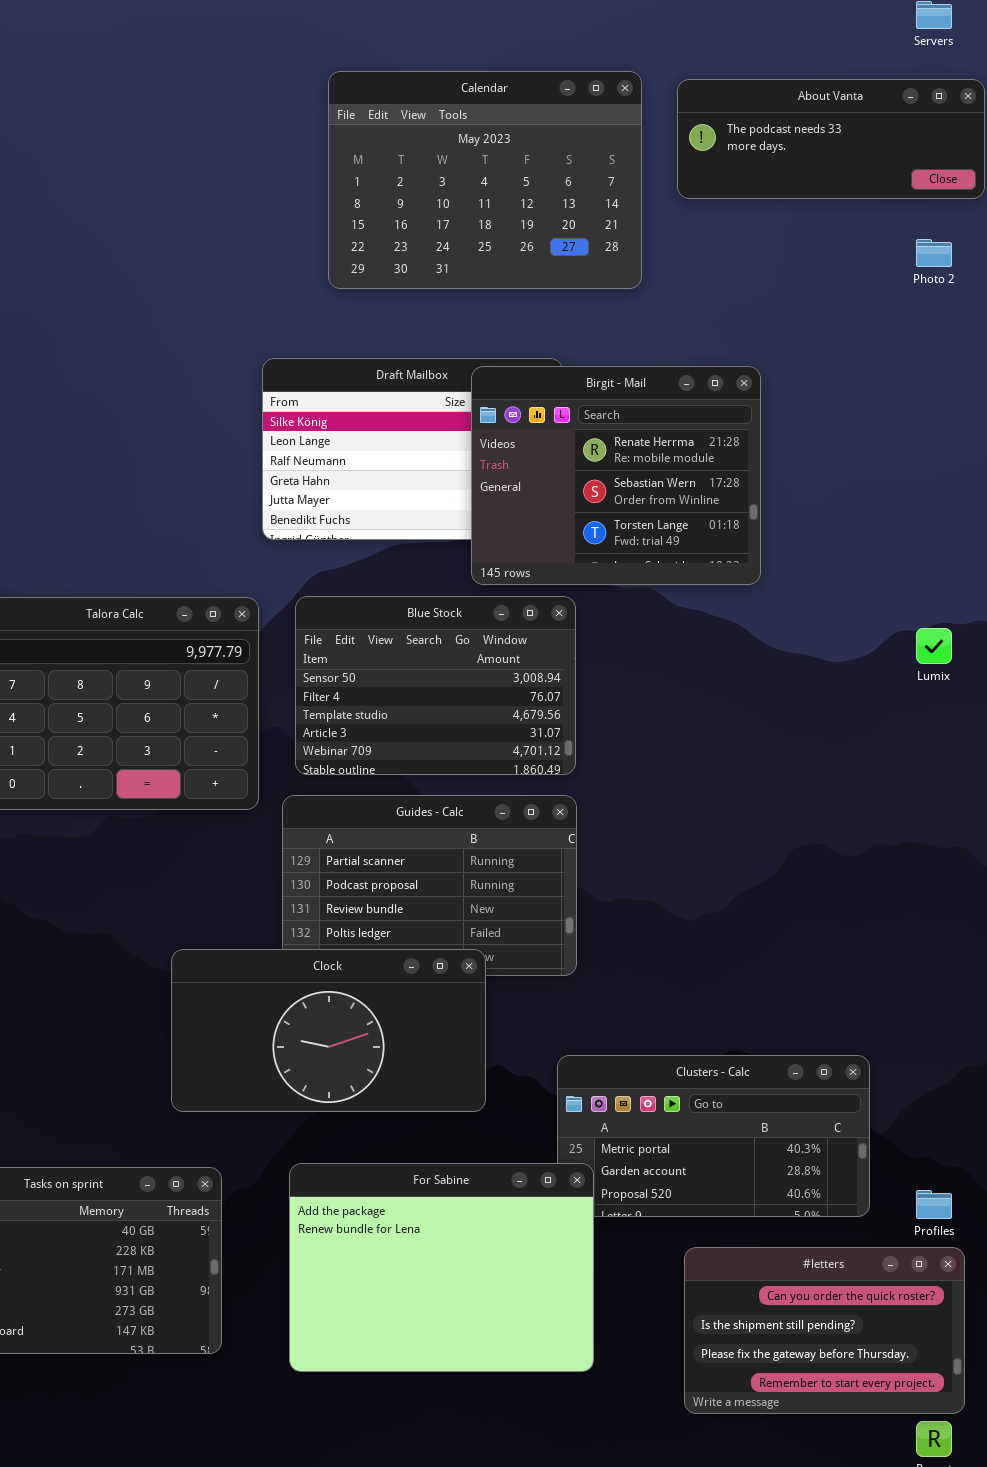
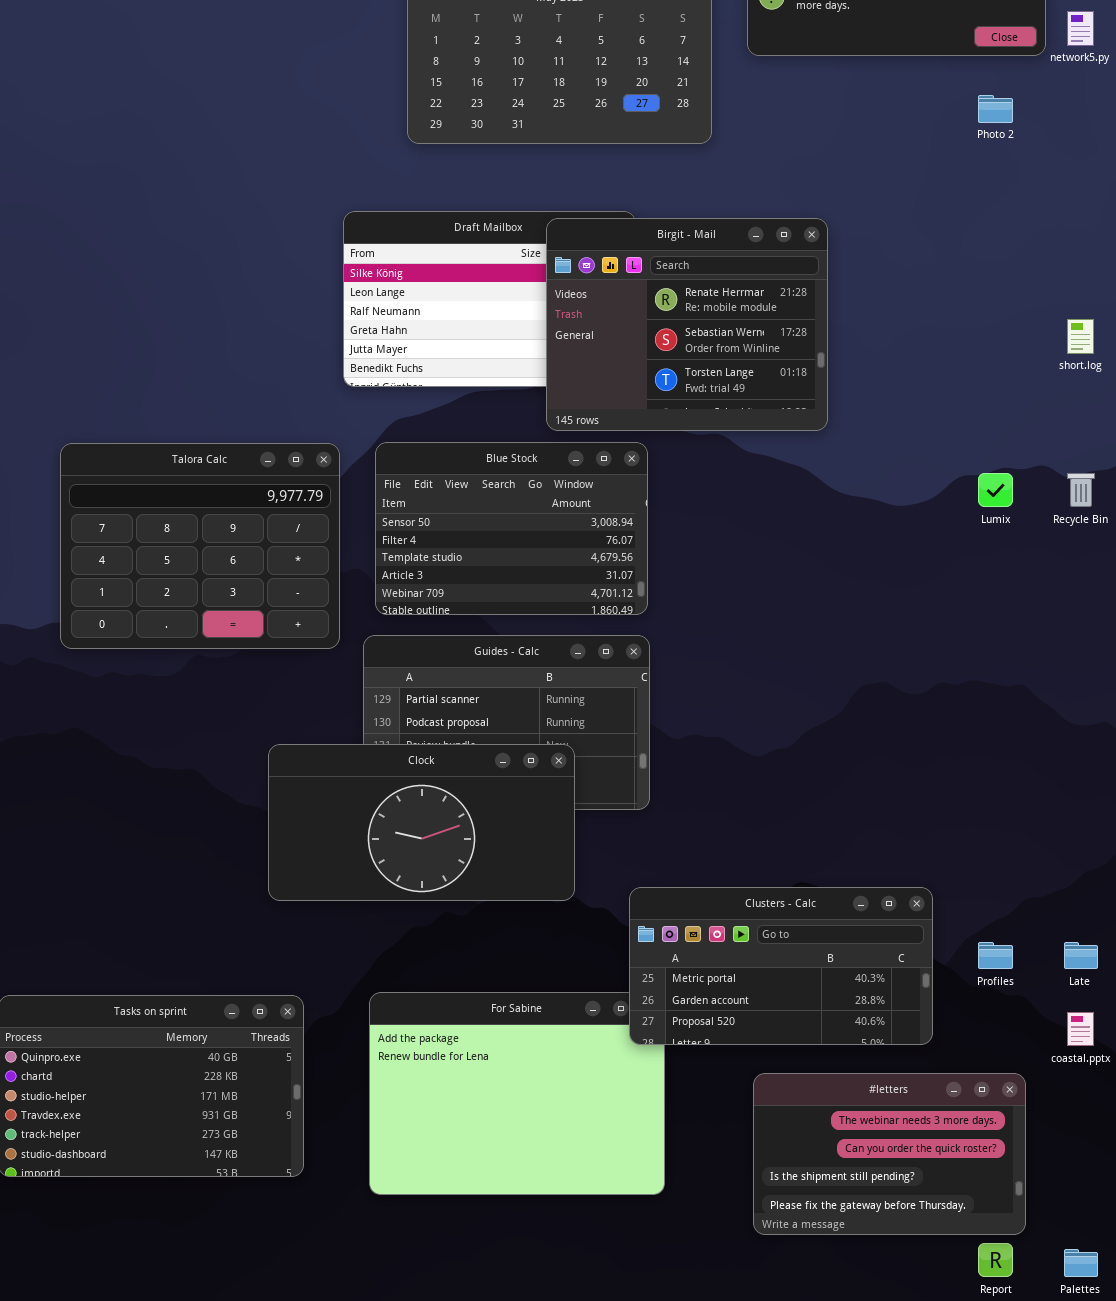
Clock: [171,949,486,1112] -> [268,744,575,901], moved
Clusters - Calc: [557,1055,870,1217] -> [629,887,933,1045], raised
Profiles: [916,1190,952,1219] -> [978,942,1013,969], moved
#letters: [684,1247,965,1414] -> [753,1073,1026,1235], scrolled up 1 row

